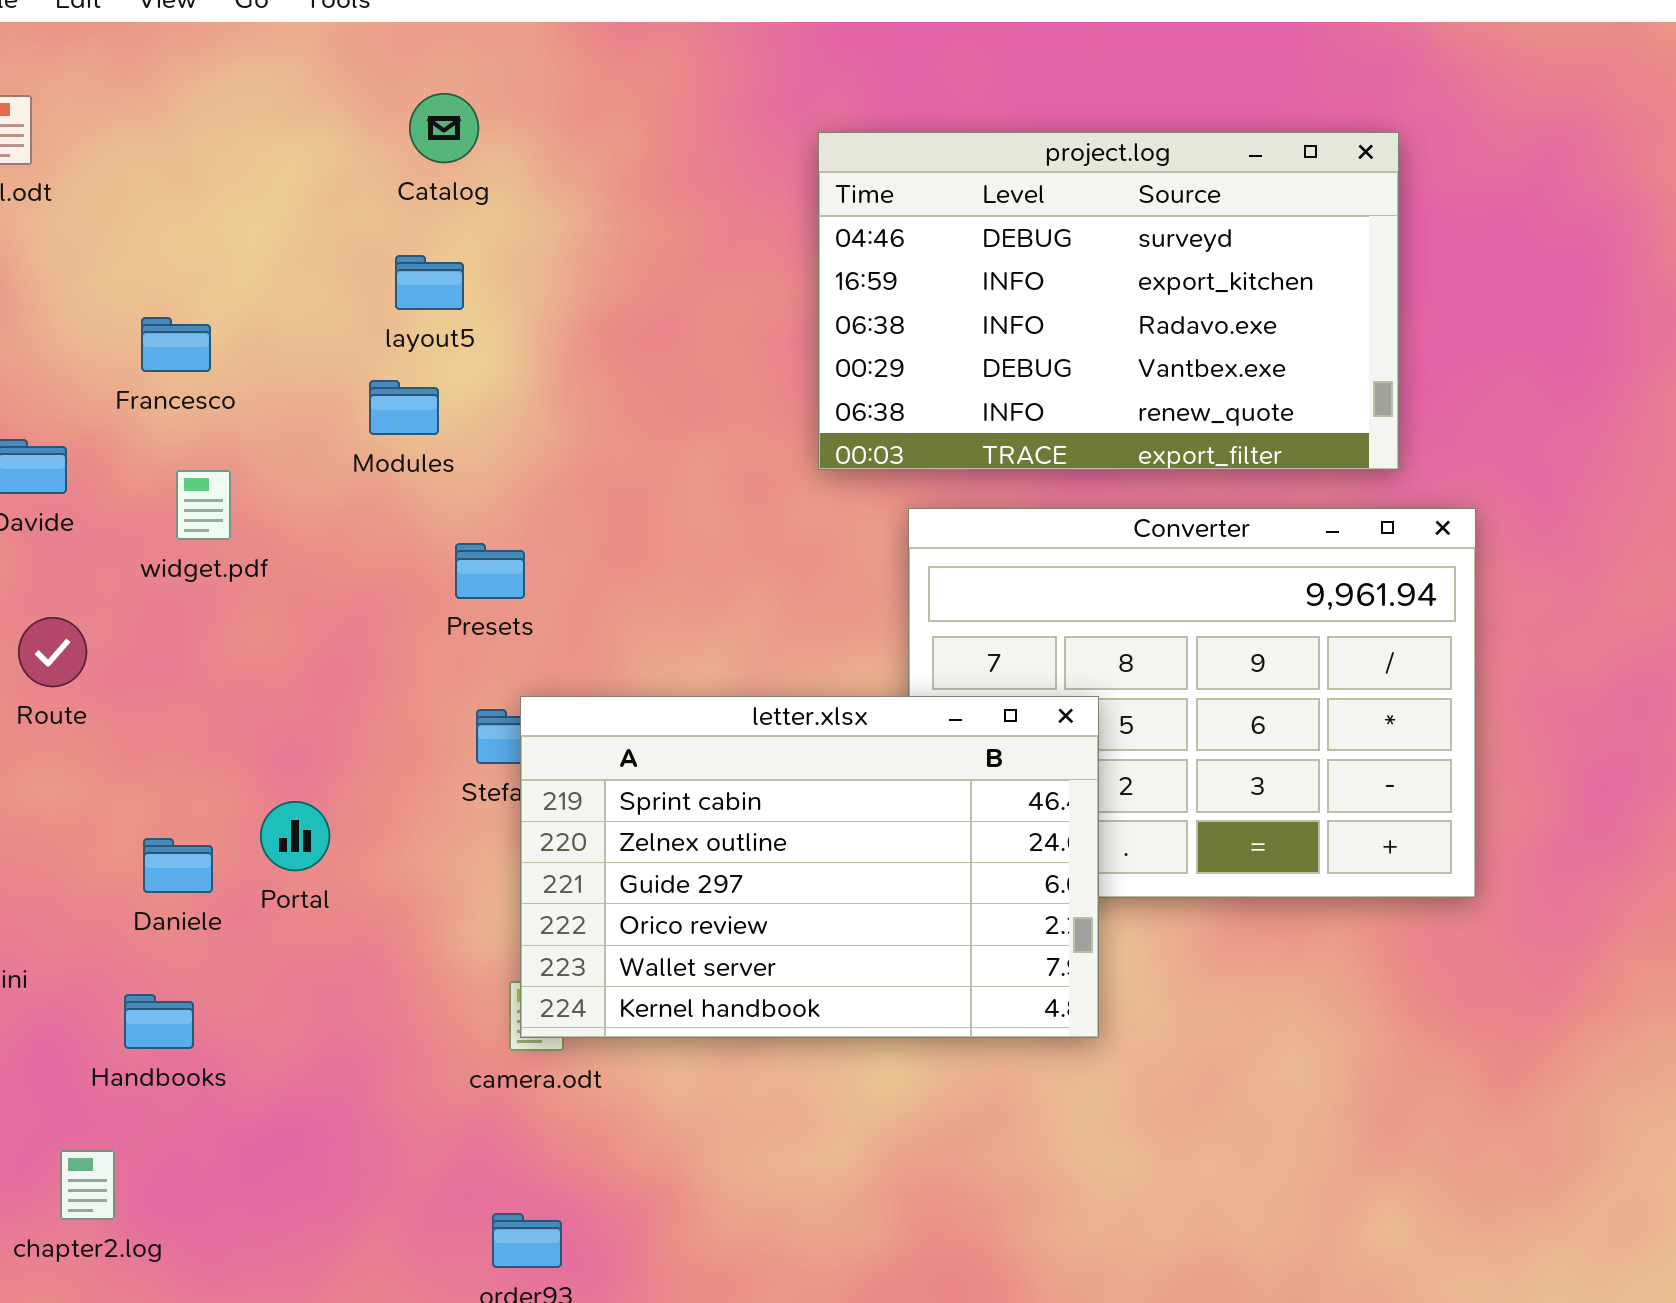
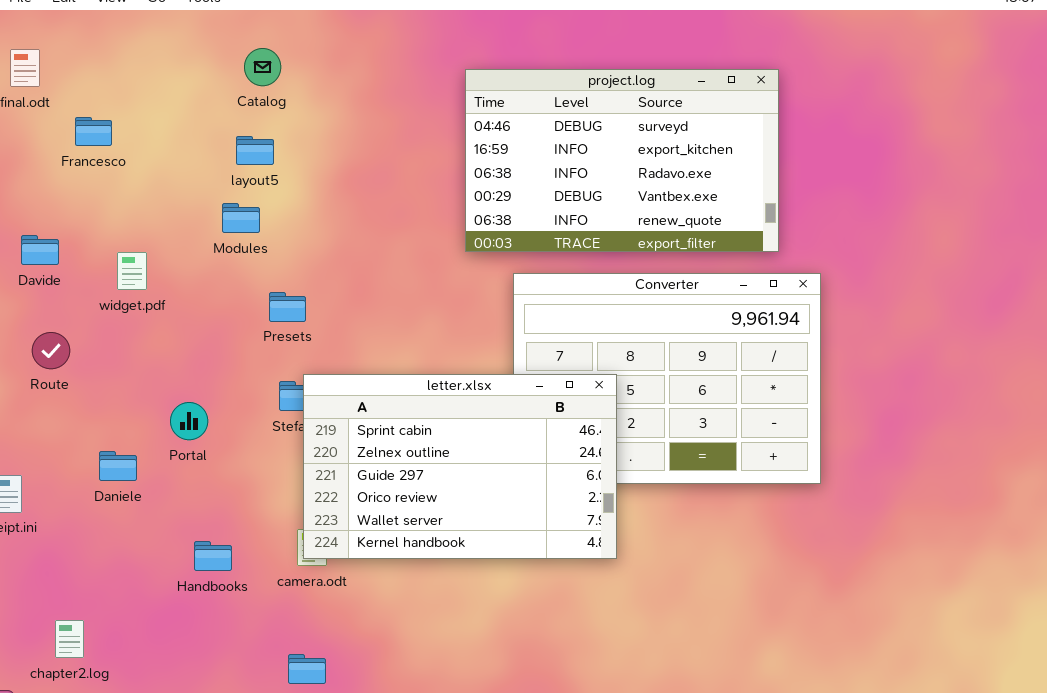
Francesco: [141,317,211,372] -> [75,117,112,146], moved
Portal: [260,801,330,871] -> [170,402,208,440], moved
Handbooks: [124,994,194,1049] -> [194,541,232,571], moved

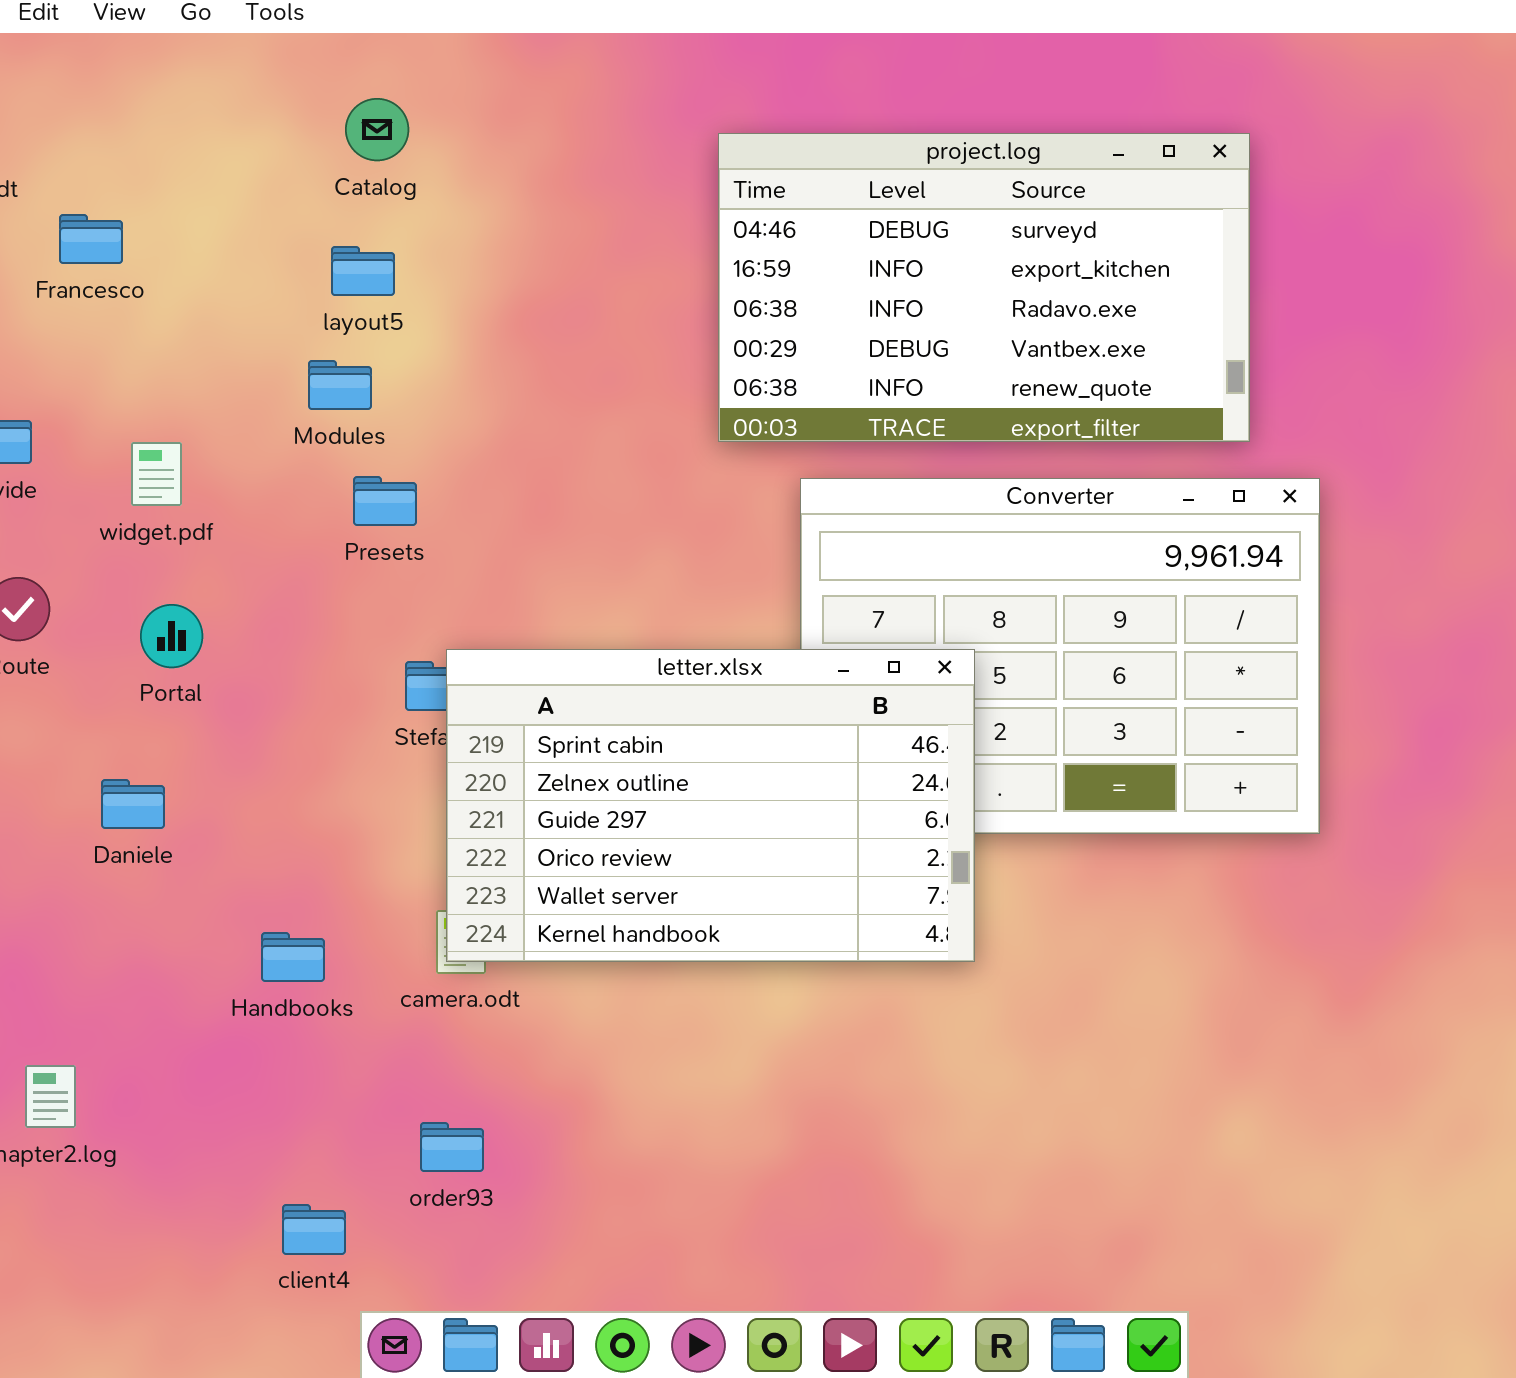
Presets: [269,292,306,322] -> [353,476,417,526], moved
Portal: [170,402,208,440] -> [140,604,203,668], moved

